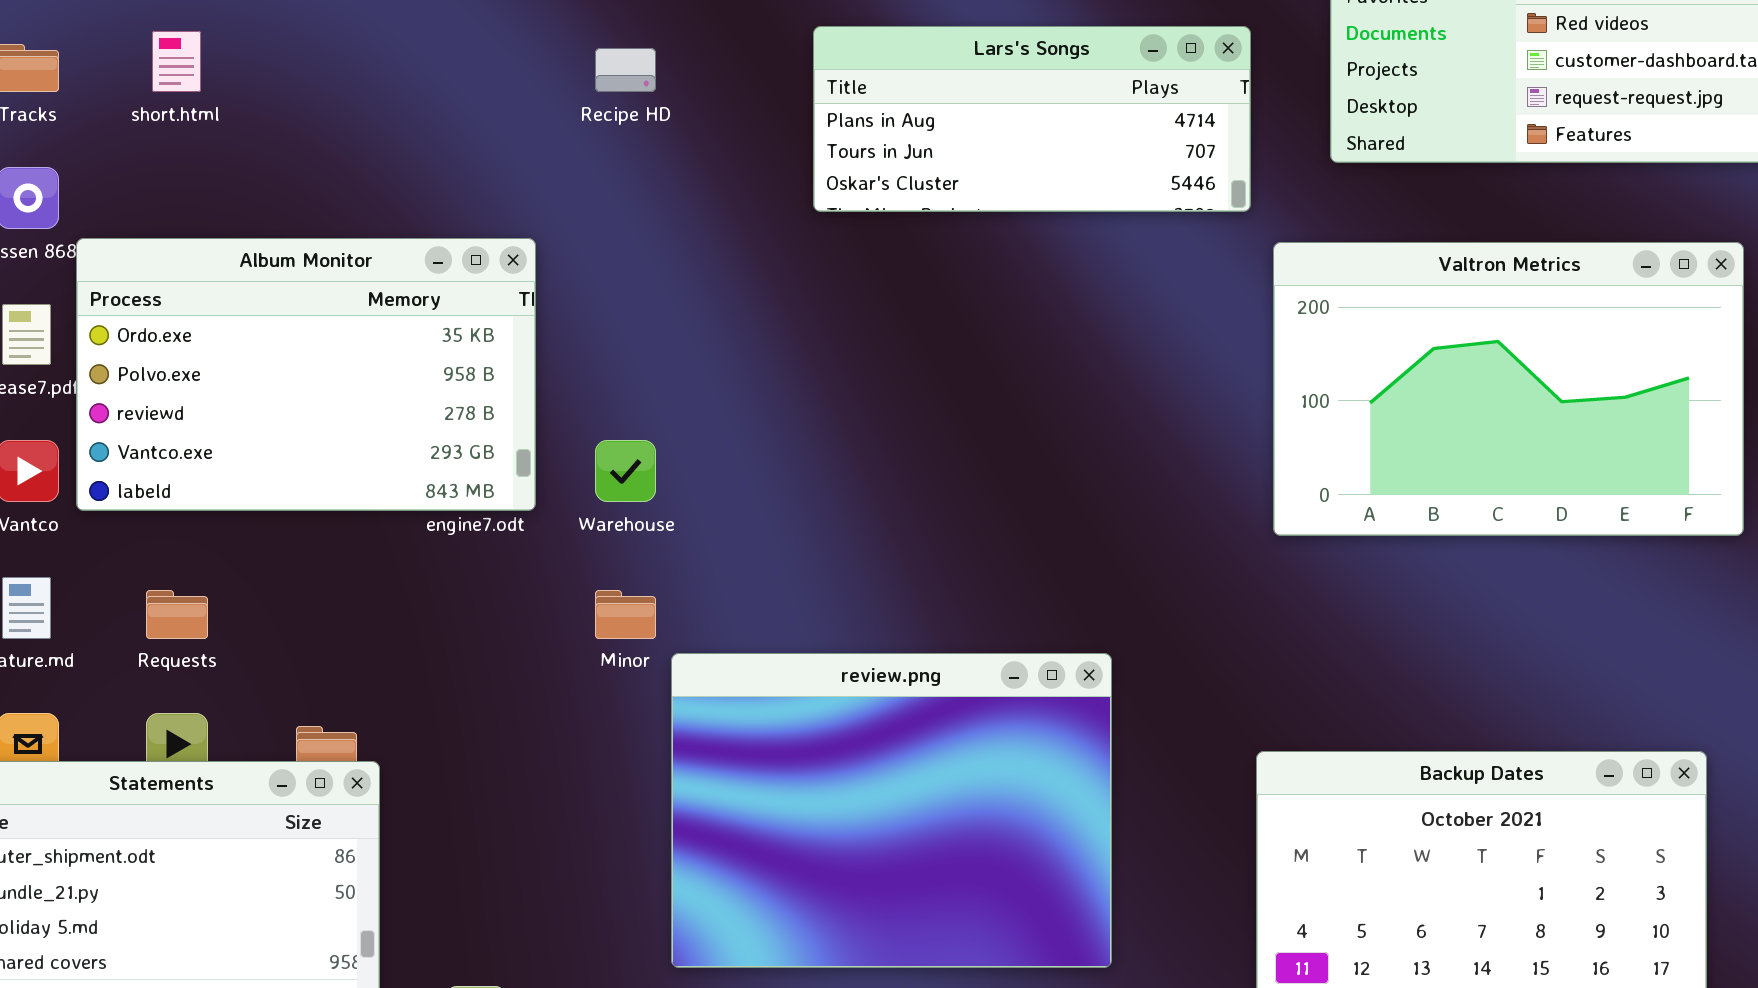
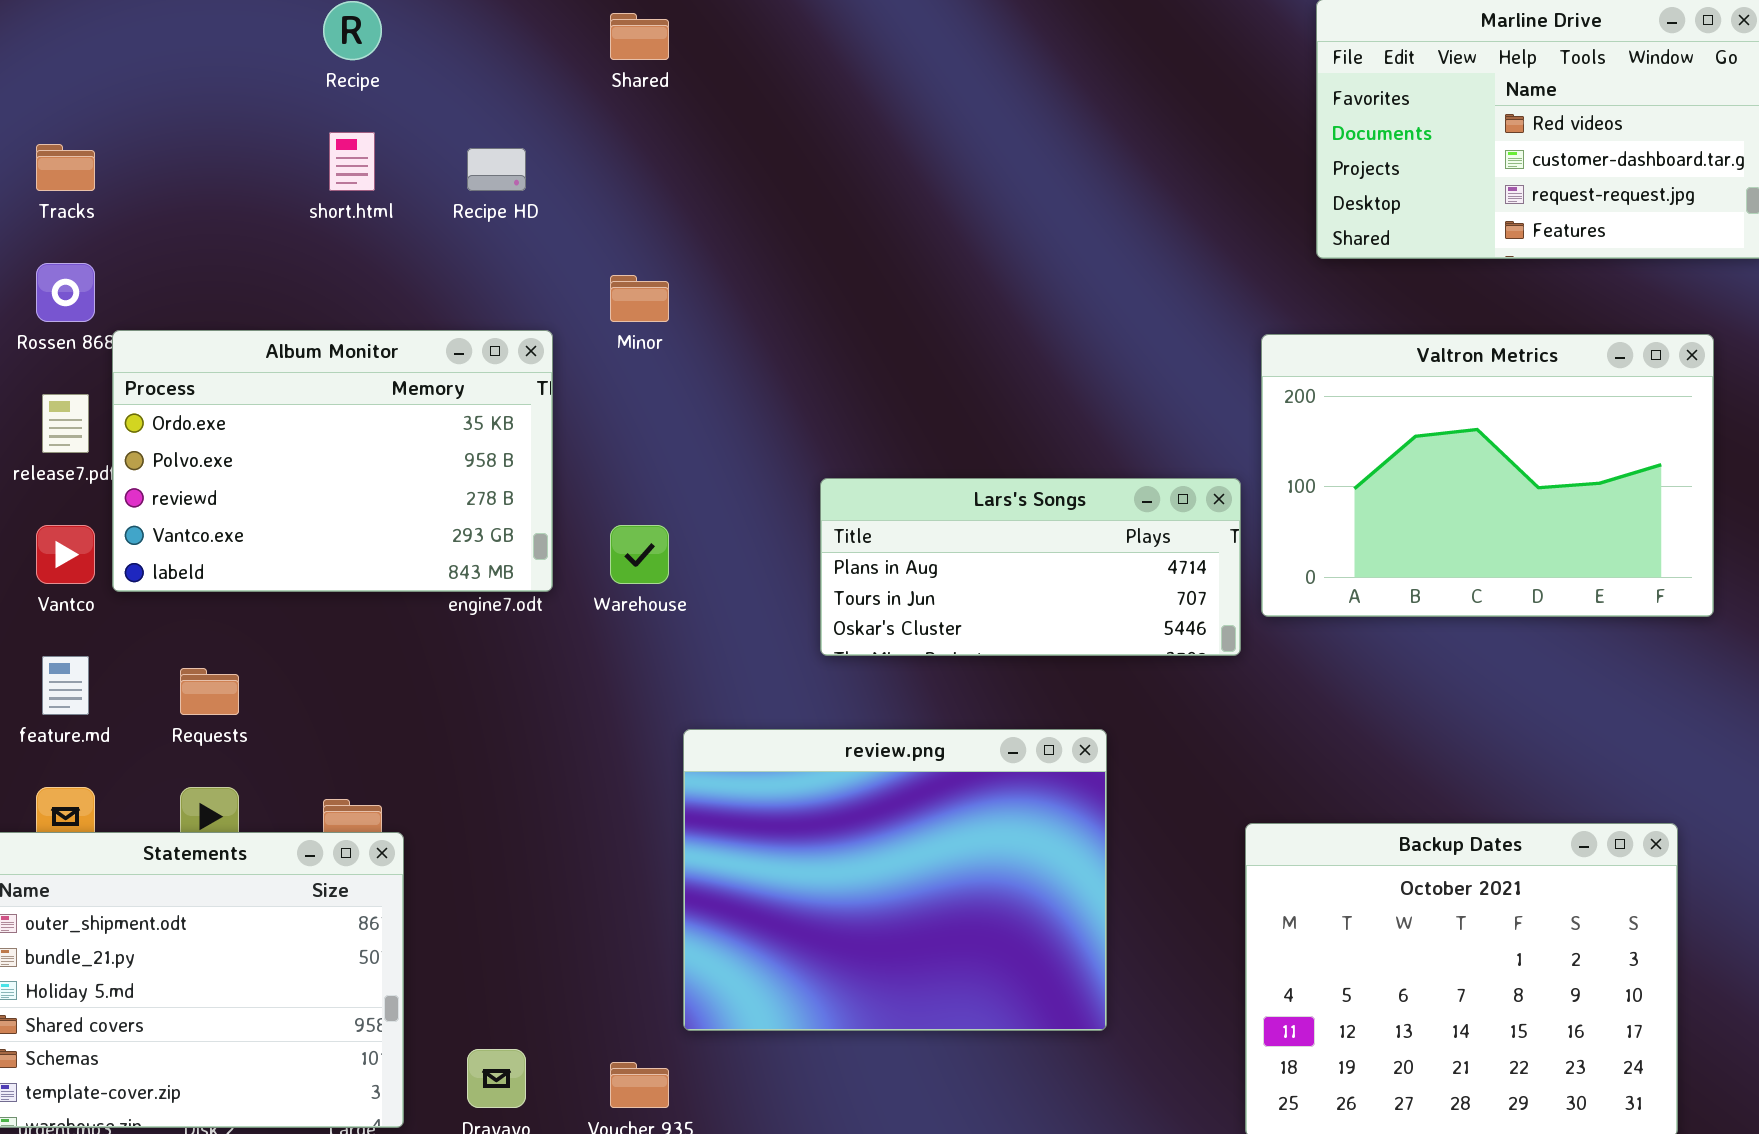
Lars's Songs: [813,26,1251,212] -> [820,478,1241,656], moved
short.html: [152,31,201,92] -> [329,132,375,191], moved
Recipe HD: [595,48,656,92] -> [467,148,526,191], moved
Minor: [595,590,656,639] -> [610,275,669,322], moved

